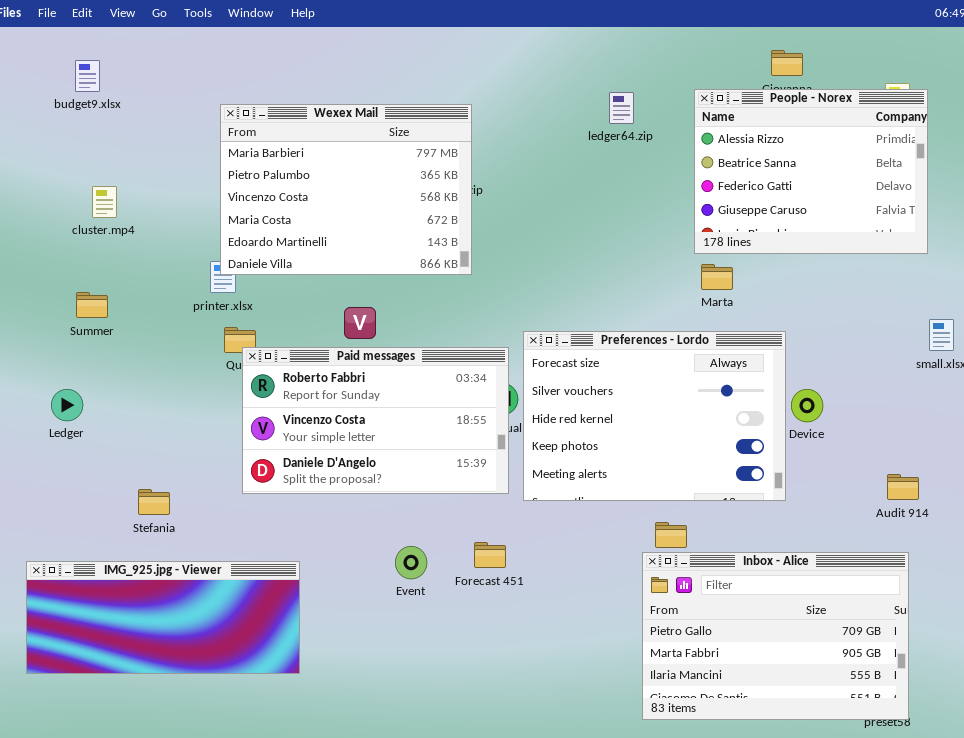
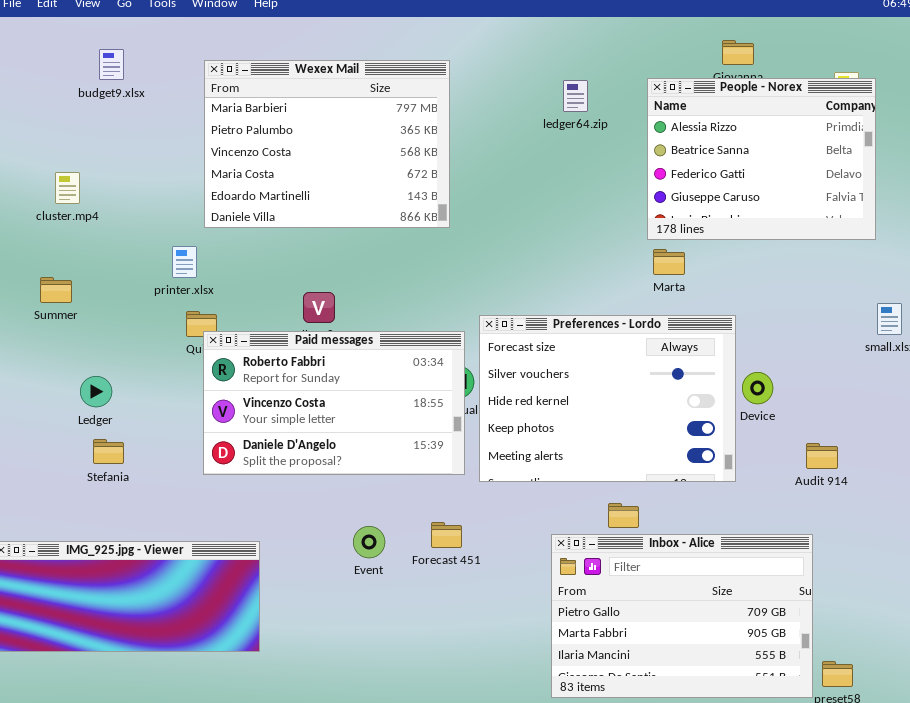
budget9.xlsx: [75,60,100,92] -> [99,49,124,80], moved
Wexex Mail: [220,104,472,275] -> [204,60,450,228], moved
Ledger: [51,389,83,421] -> [80,376,112,407], moved
Audit 914: [887,474,919,500] -> [806,443,838,469], moved
Stefania: [138,489,170,515] -> [93,439,124,464], moved
Inbox - Alice: [642,552,909,720] -> [551,534,813,698], moved

